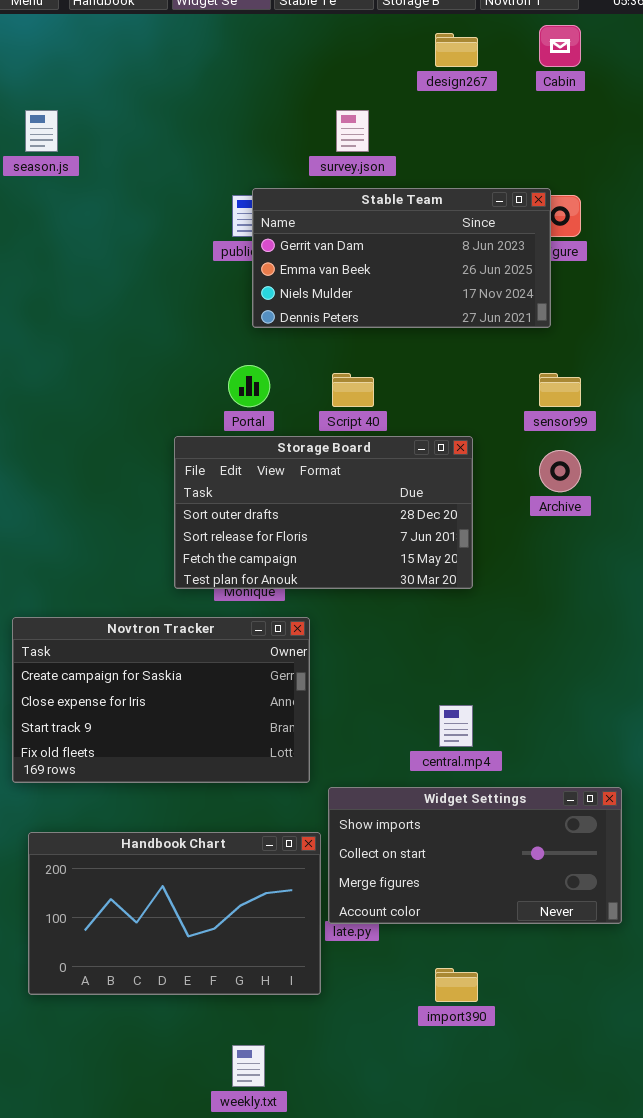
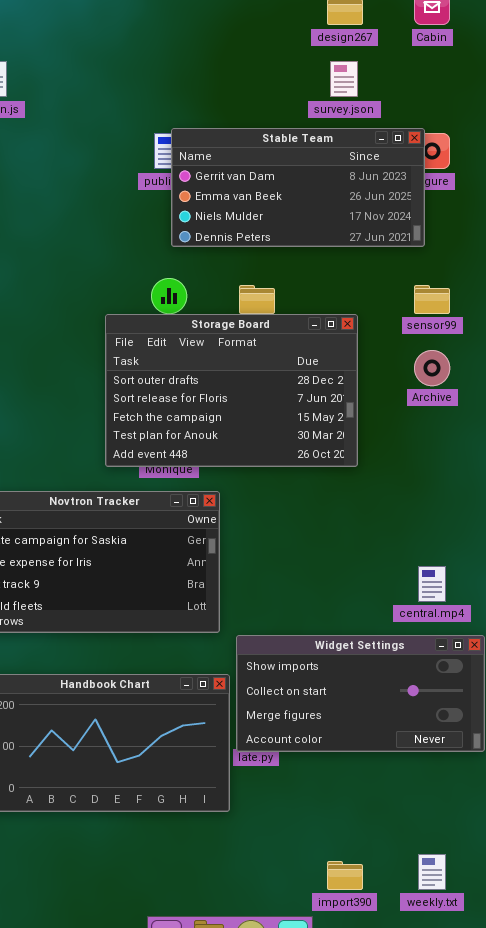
survey.json: [336,110,369,152] -> [330,61,358,97], moved
Storage Board: [174,436,473,589] -> [105,314,358,467], resized
central.mp4: [439,705,473,747] -> [418,566,446,602], moved
import390: [435,968,478,1002] -> [327,861,363,890], moved
weekly.txt: [232,1045,265,1087] -> [418,854,446,890], moved

